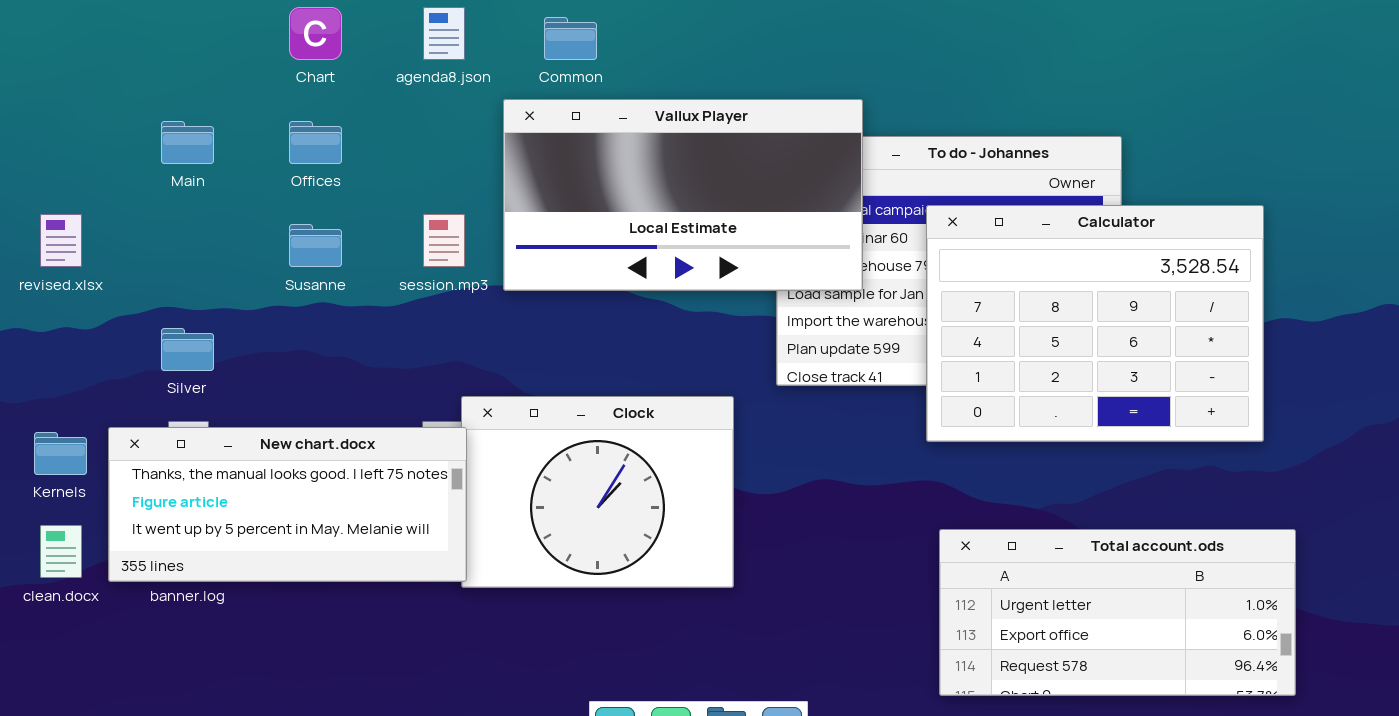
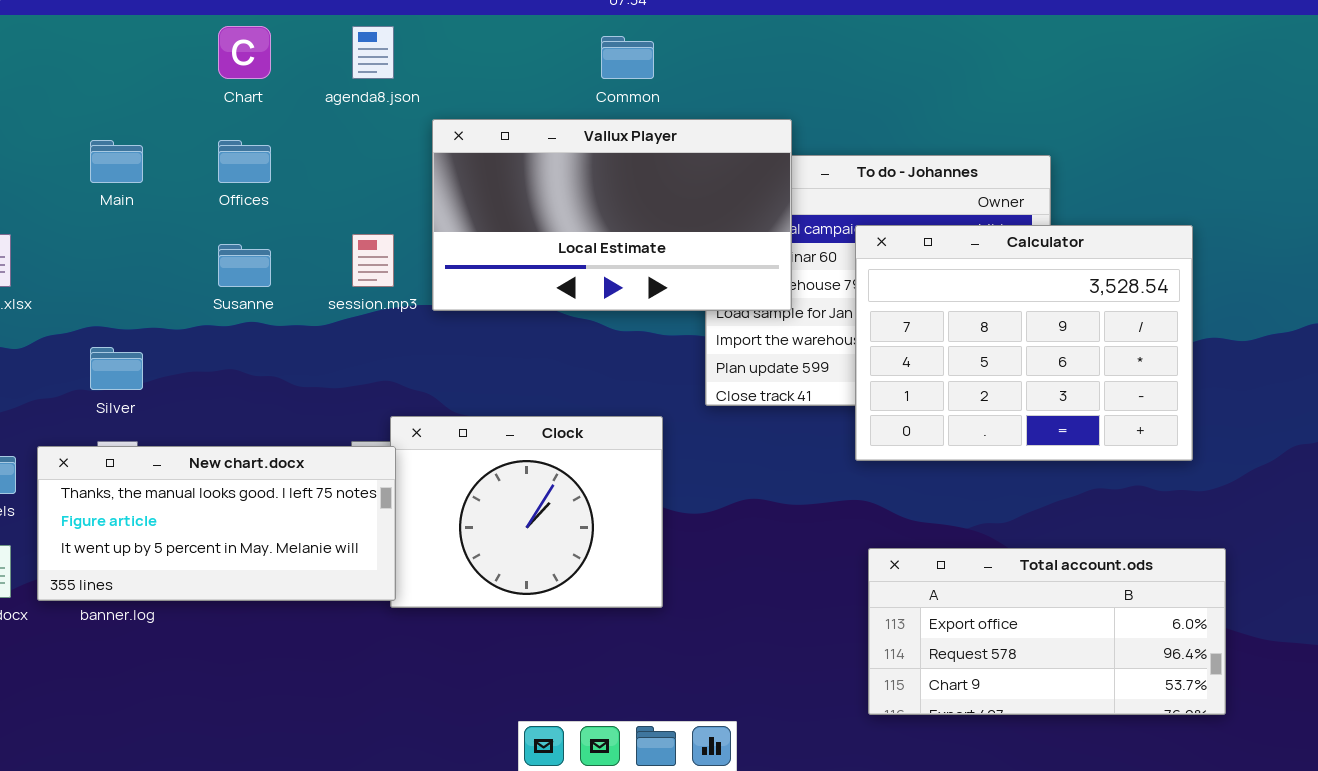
Common: [544,17,597,60] -> [601,36,654,79], moved
Total account.ods: [939,529,1296,696] -> [868,548,1226,715], scrolled down 1 row

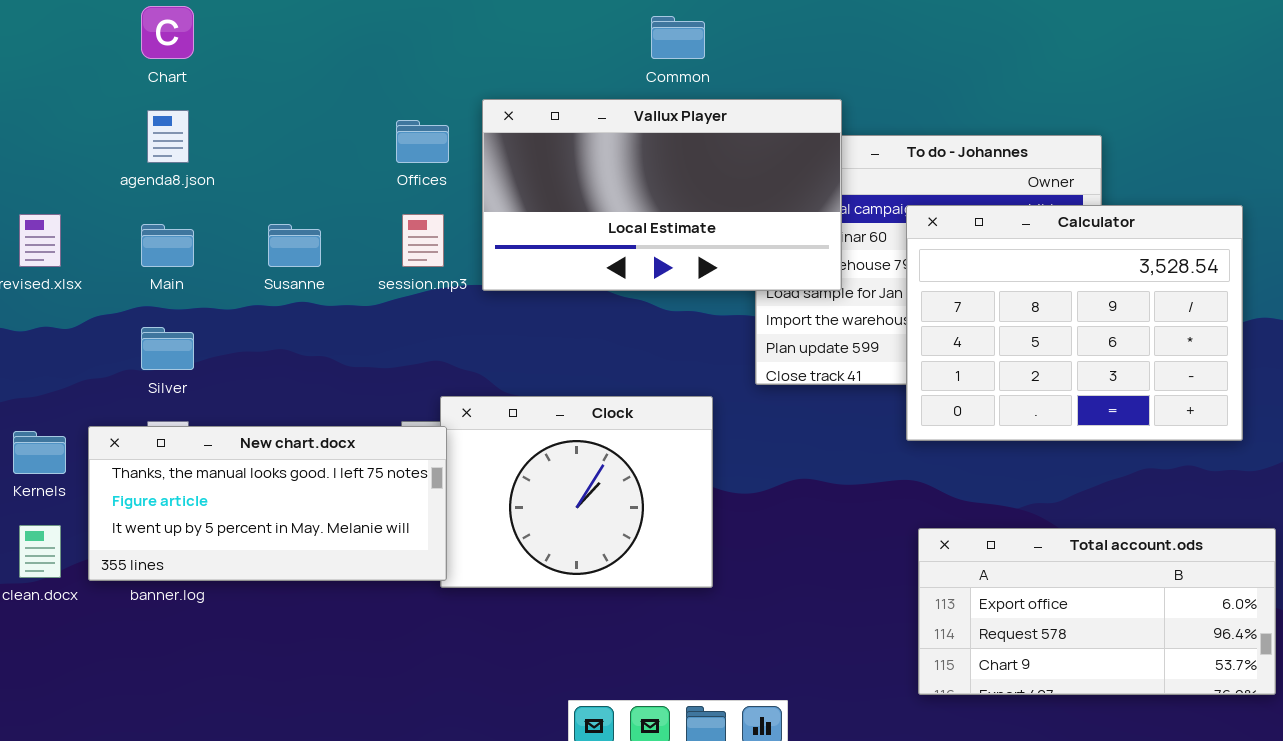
Chart: [218,26,271,79] -> [141,6,194,59], moved
agenda8.json: [352,26,394,79] -> [147,110,189,163], moved
Main: [90,140,143,183] -> [141,224,194,267], moved
Offices: [218,140,271,183] -> [396,120,449,163], moved

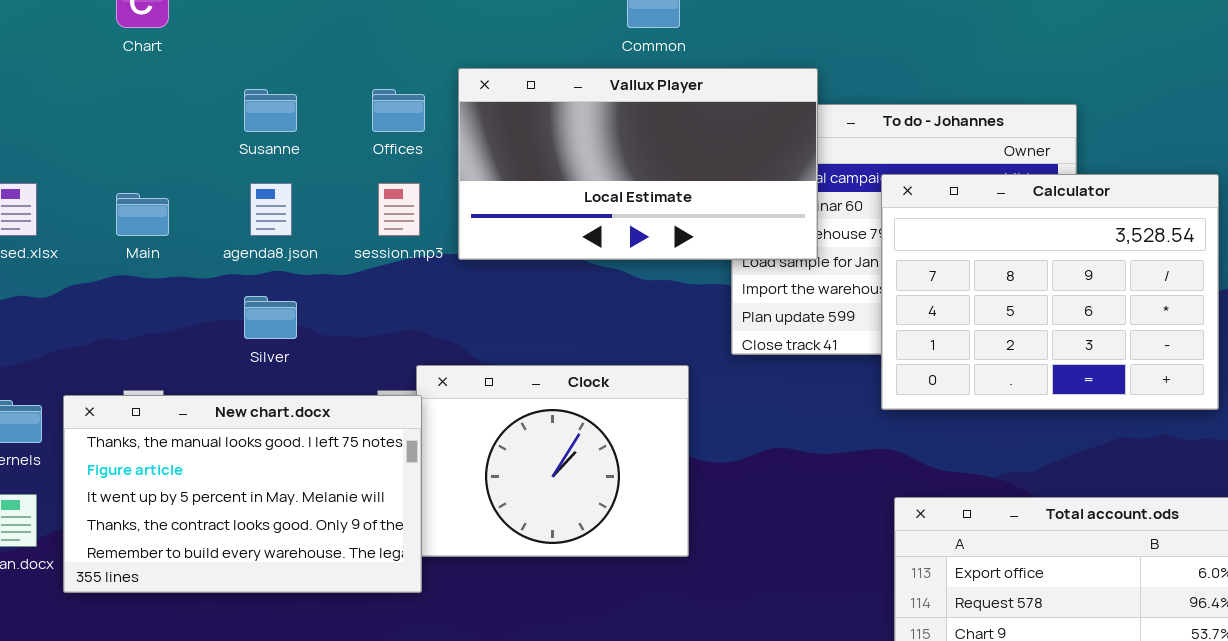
agenda8.json: [147,110,189,163] -> [250,183,292,236], moved
Susanne: [268,224,321,267] -> [244,89,297,132], moved
Silver: [141,327,194,370] -> [244,296,297,339], moved
New chart.docx: [88,426,447,581] -> [63,395,422,593], resized

